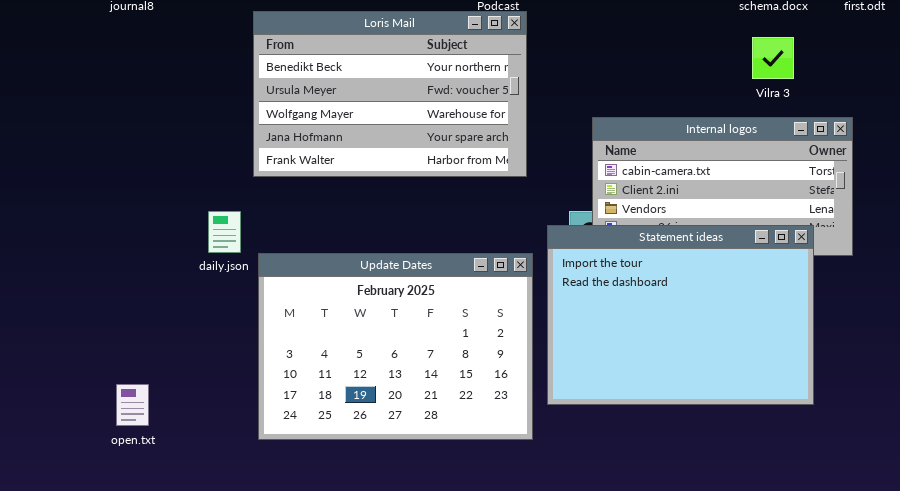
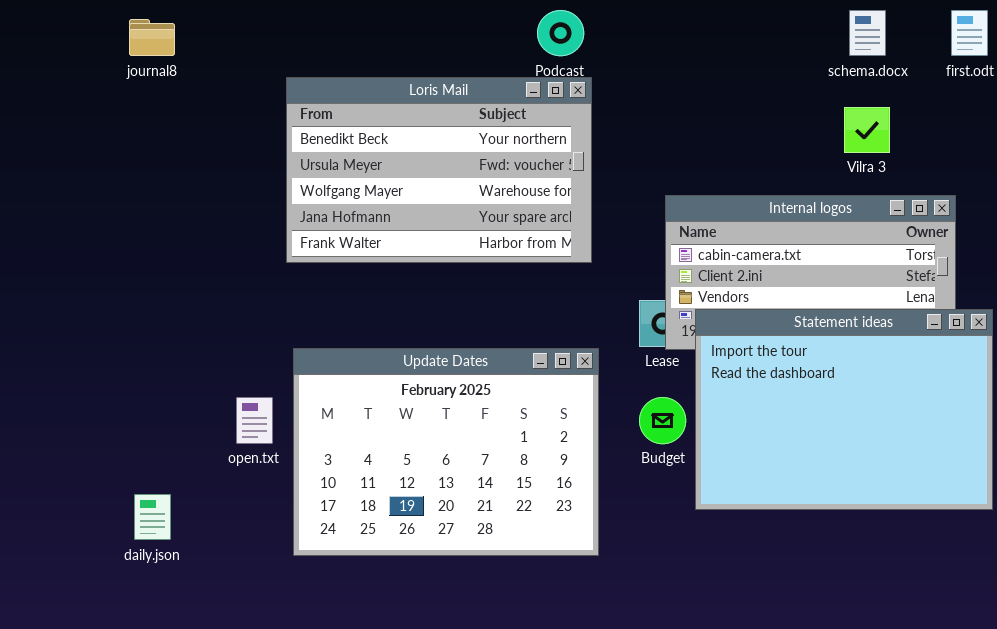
daily.json: [208,211,241,253] -> [134,494,171,540], moved
Statement ideas: [547,225,814,405] -> [695,309,993,510], moved
open.txt: [116,384,149,426] -> [236,397,273,444], moved

